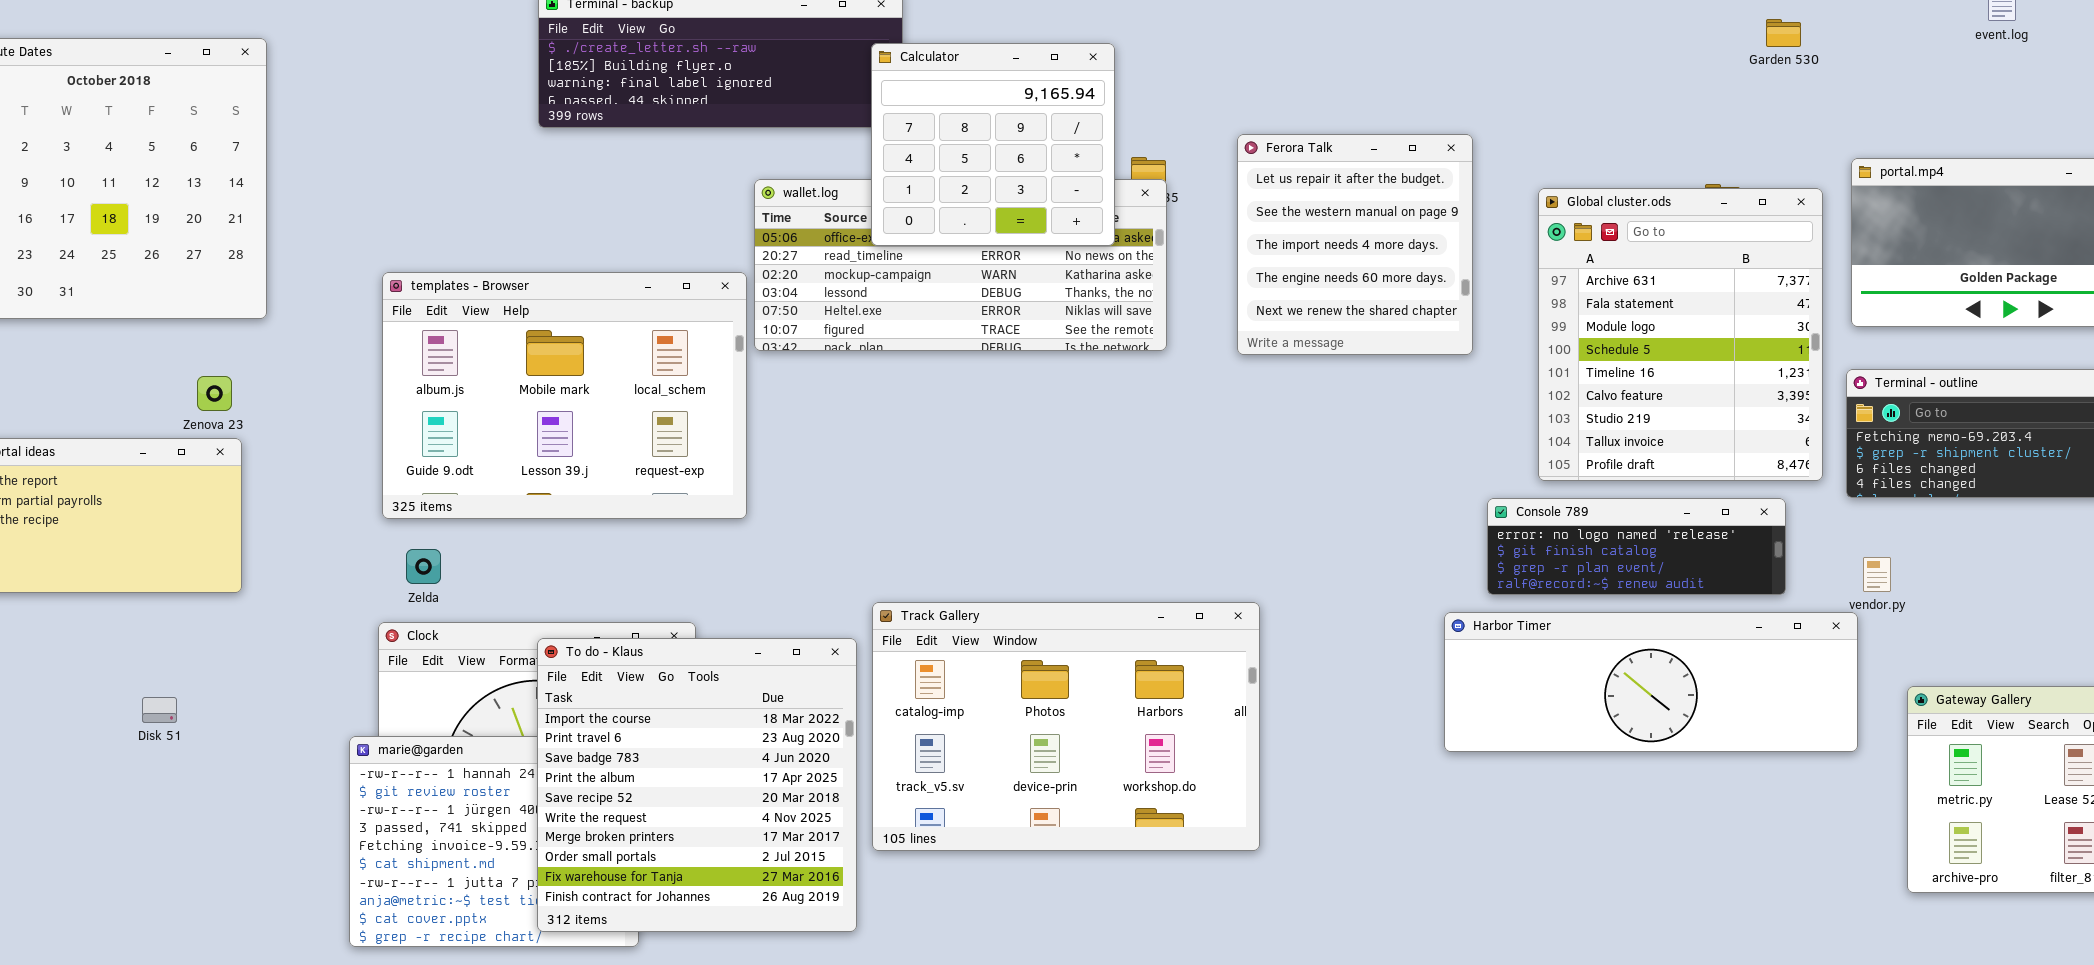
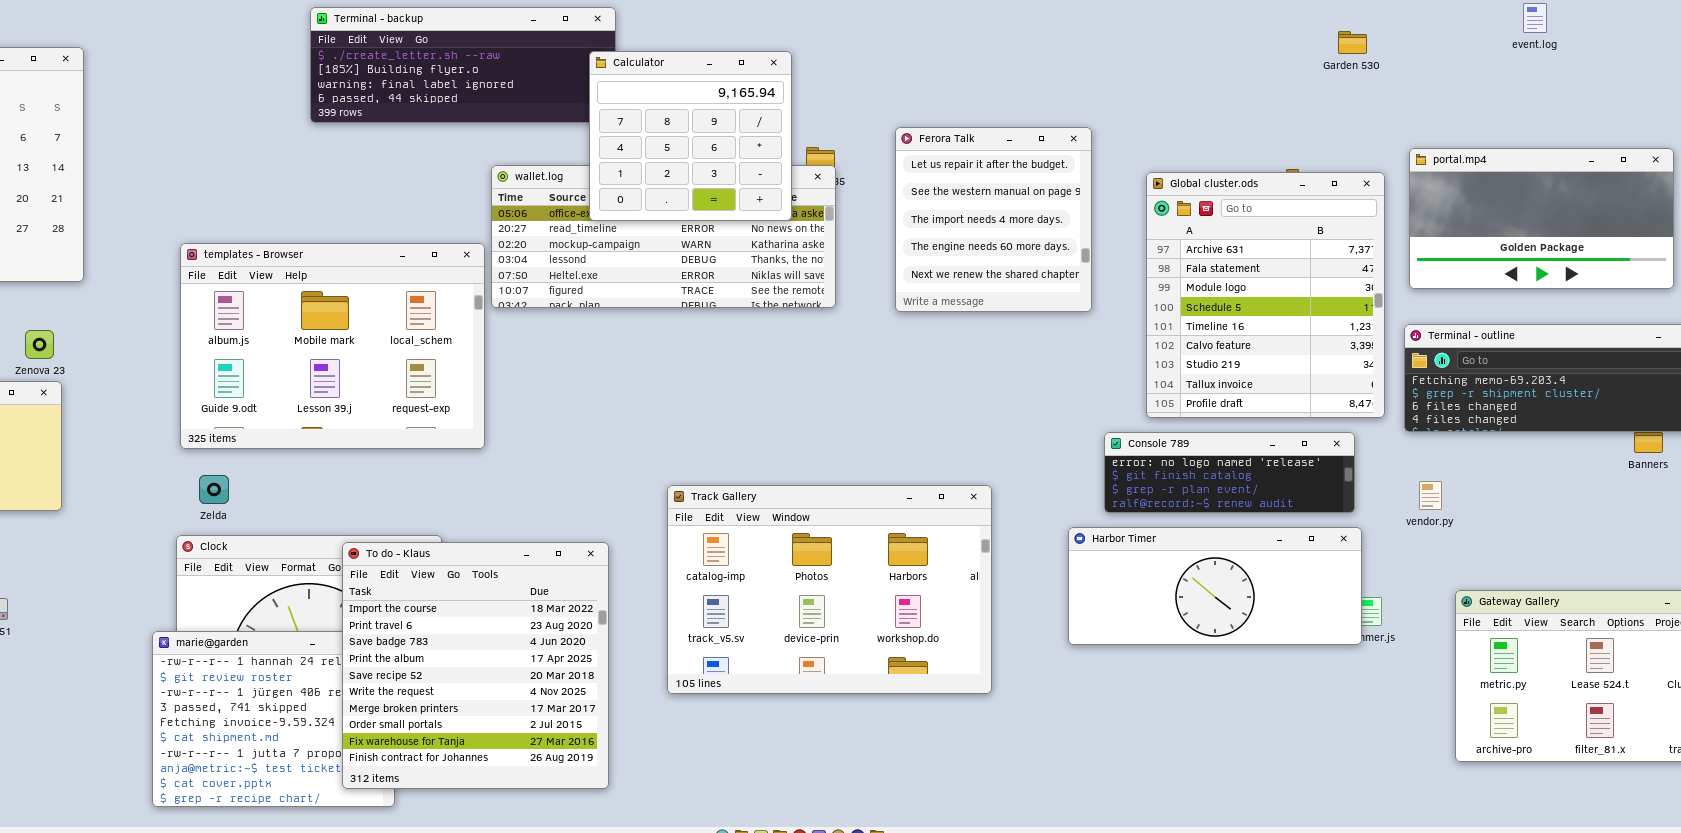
Track Gallery: [872,602,1260,851] -> [667,485,992,694], moved
Harbor Timer: [1444,612,1858,752] -> [1068,527,1362,645], resized
To do - Klaus: [537,638,857,932] -> [342,542,609,789], moved

